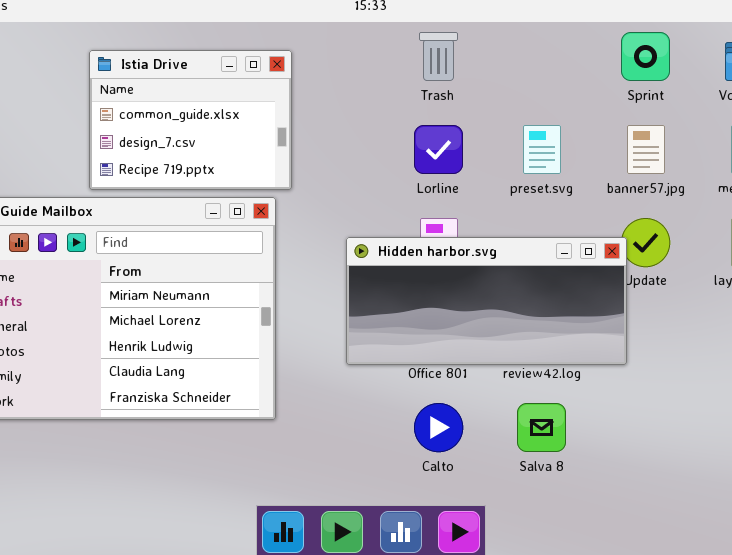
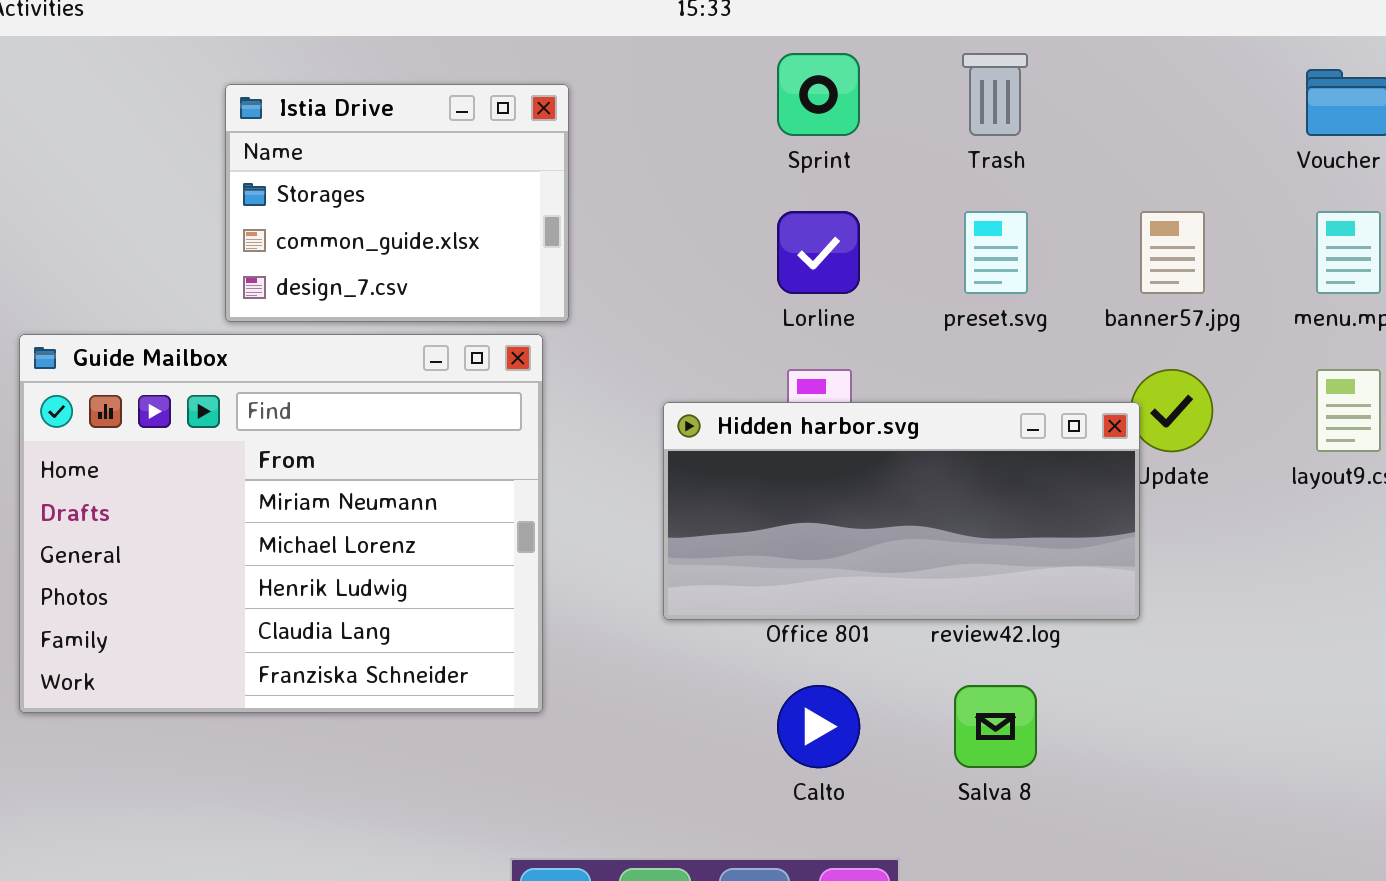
Trash: [419,32,458,81] -> [962,53,1028,136], moved
Sprint: [621,32,670,81] -> [777,53,860,136], moved
Istia Drive: [89,50,292,190] -> [225,84,569,322], scrolled up 1 row

